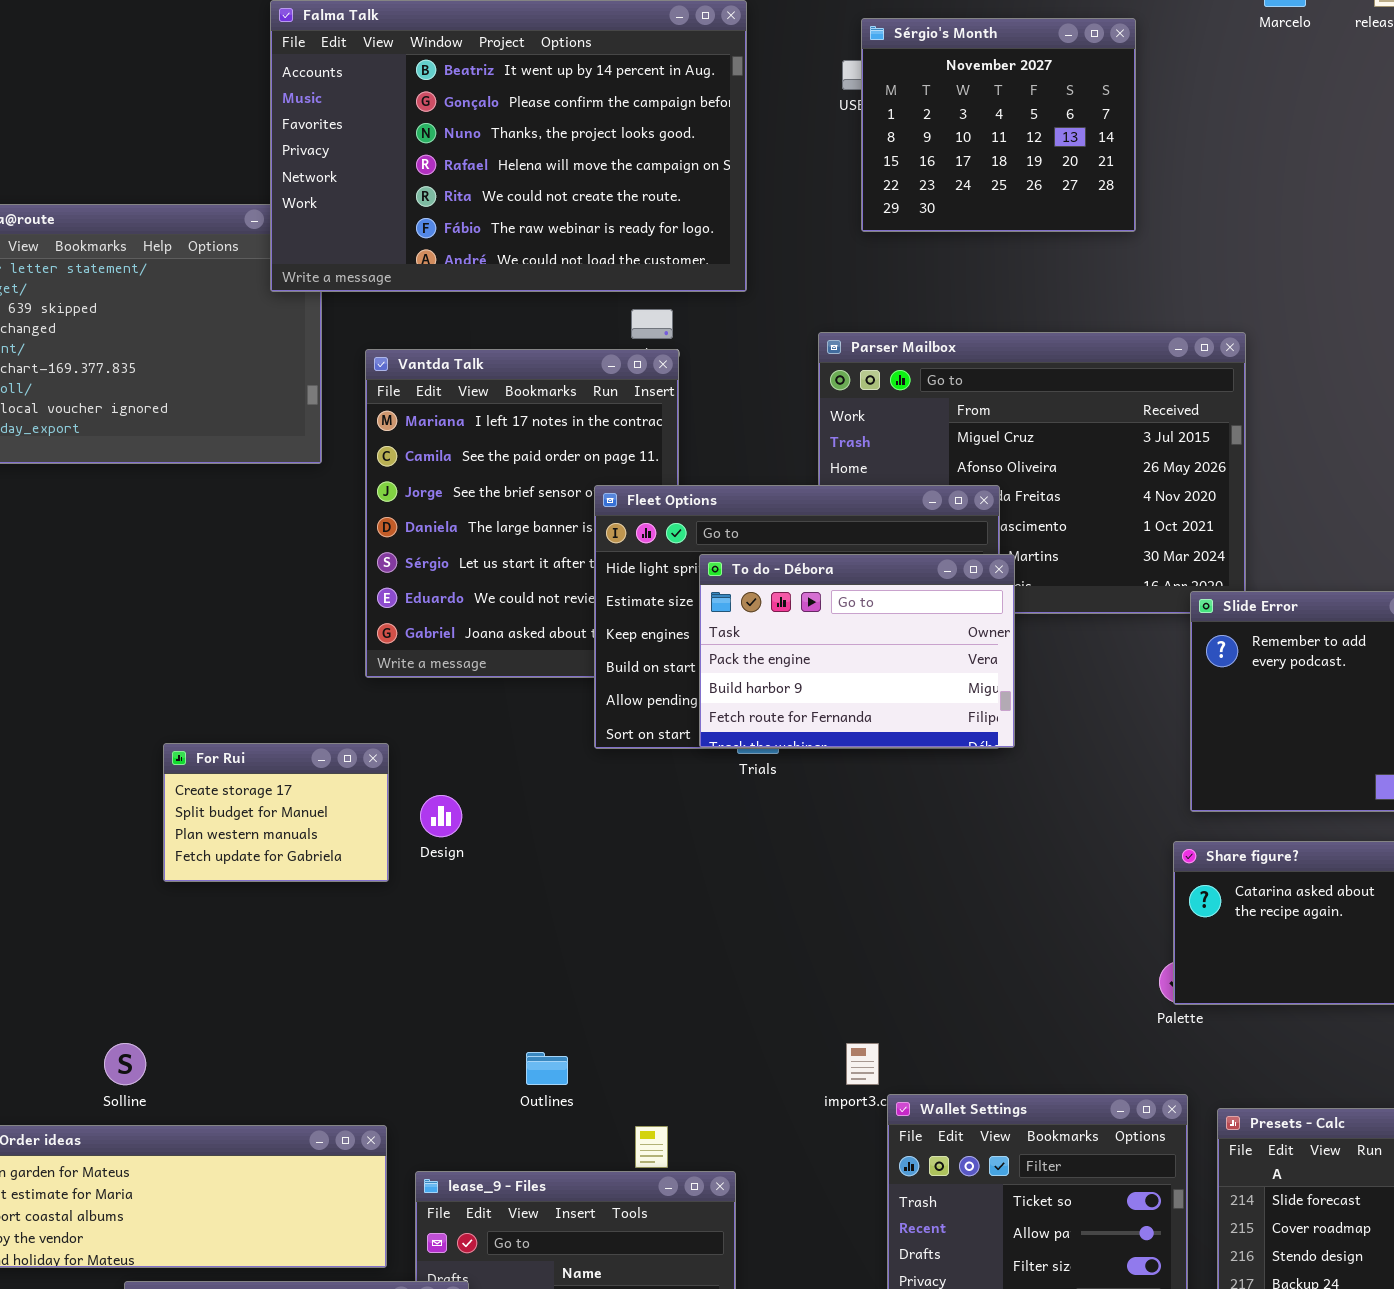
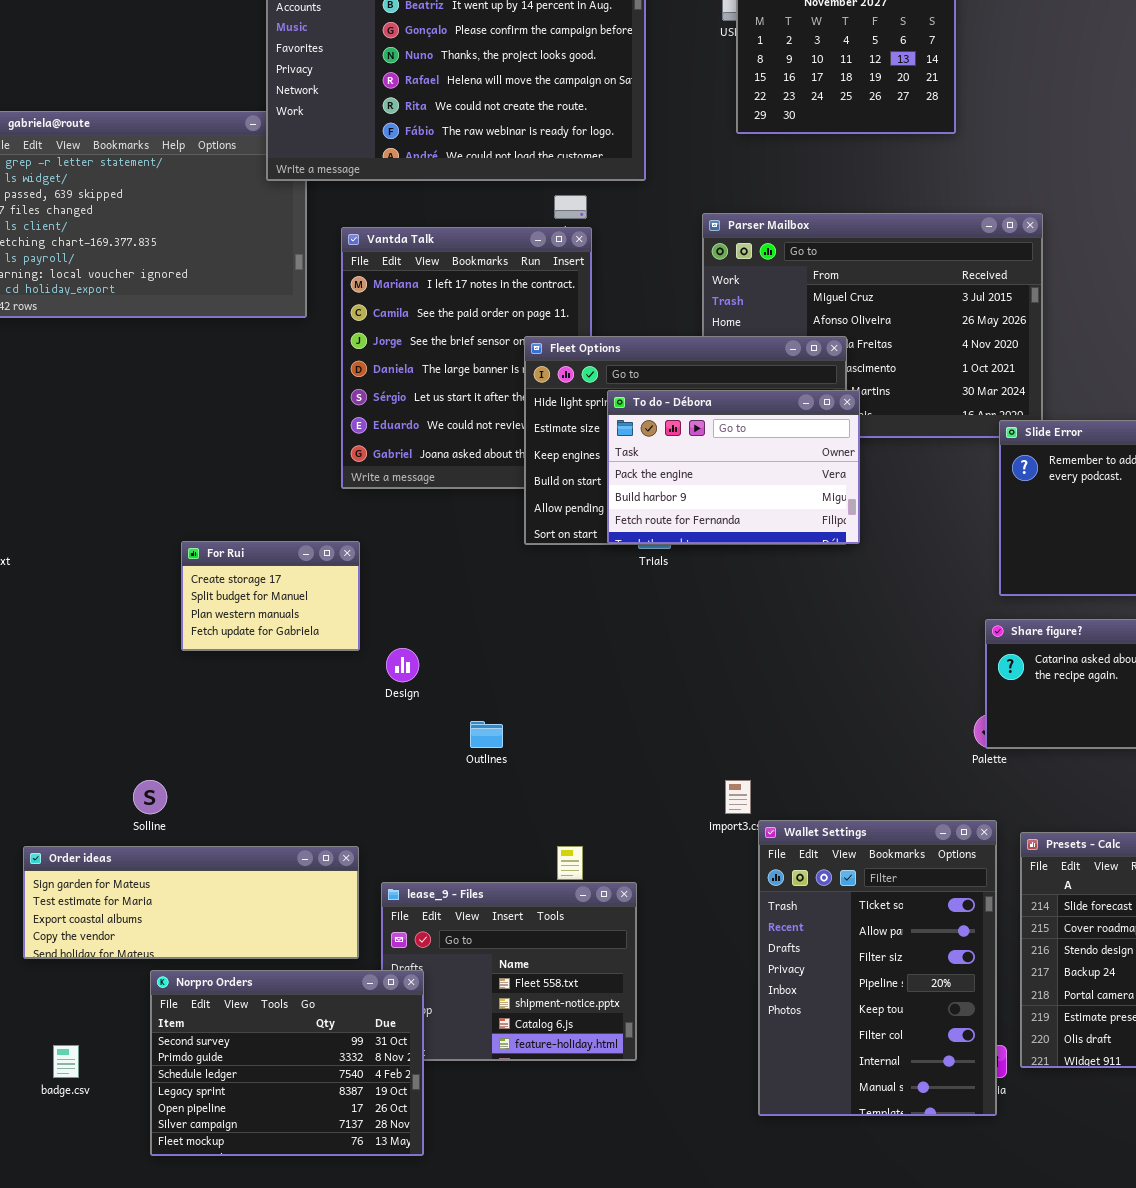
Design: [420,795,462,837] -> [386,648,419,682], moved
Outlines: [526,1052,568,1085] -> [470,721,503,748], moved

